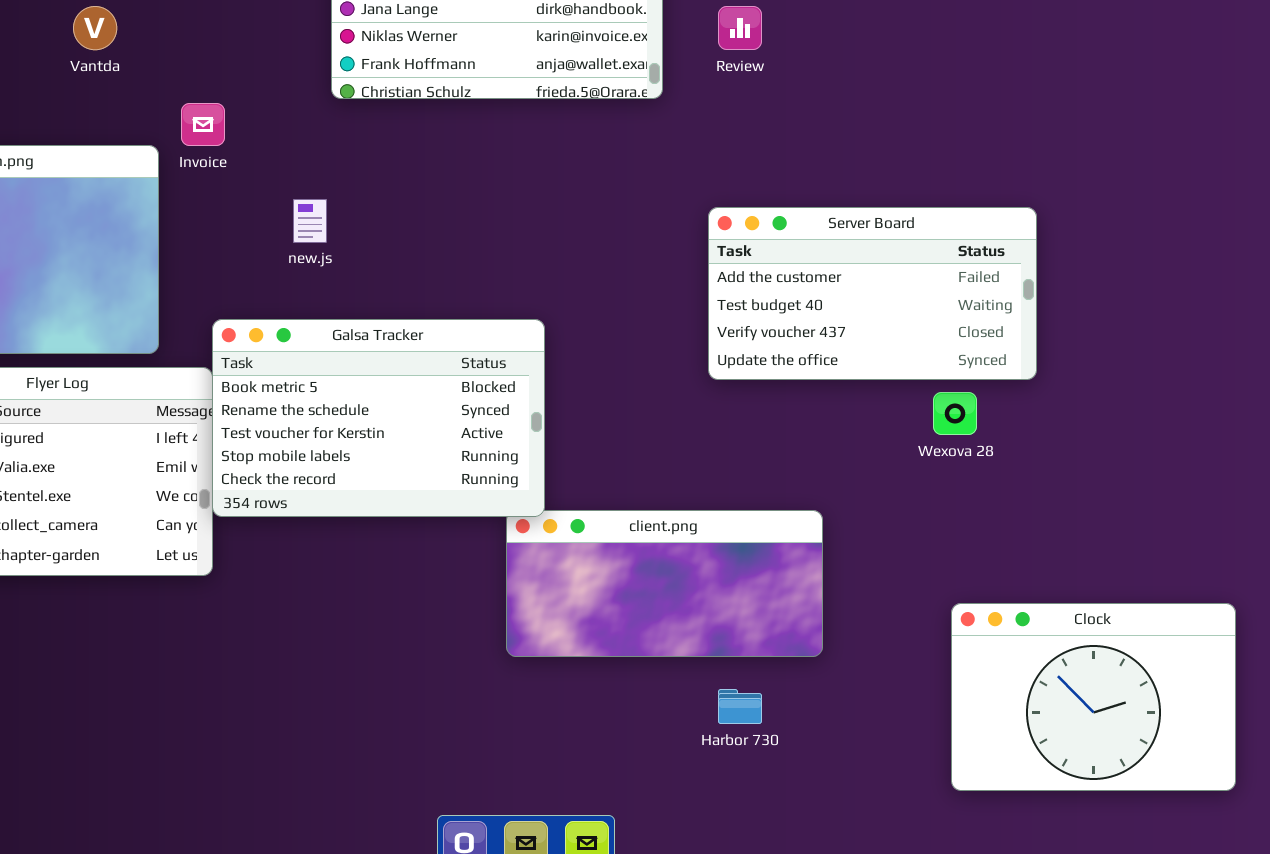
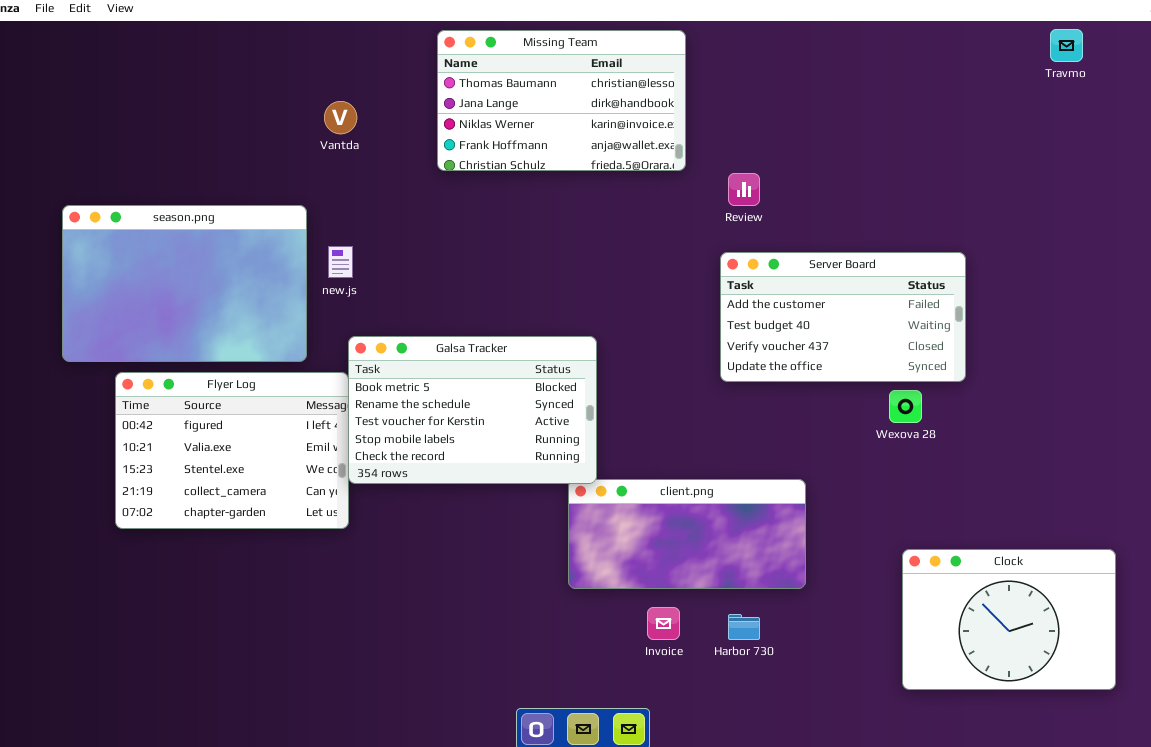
Vantda: [73,6,117,50] -> [324,101,357,134], moved
Review: [718,6,762,50] -> [728,173,760,206], moved
Invoice: [181,103,225,146] -> [647,607,680,640], moved
new.js: [293,199,327,243] -> [328,246,353,278], moved

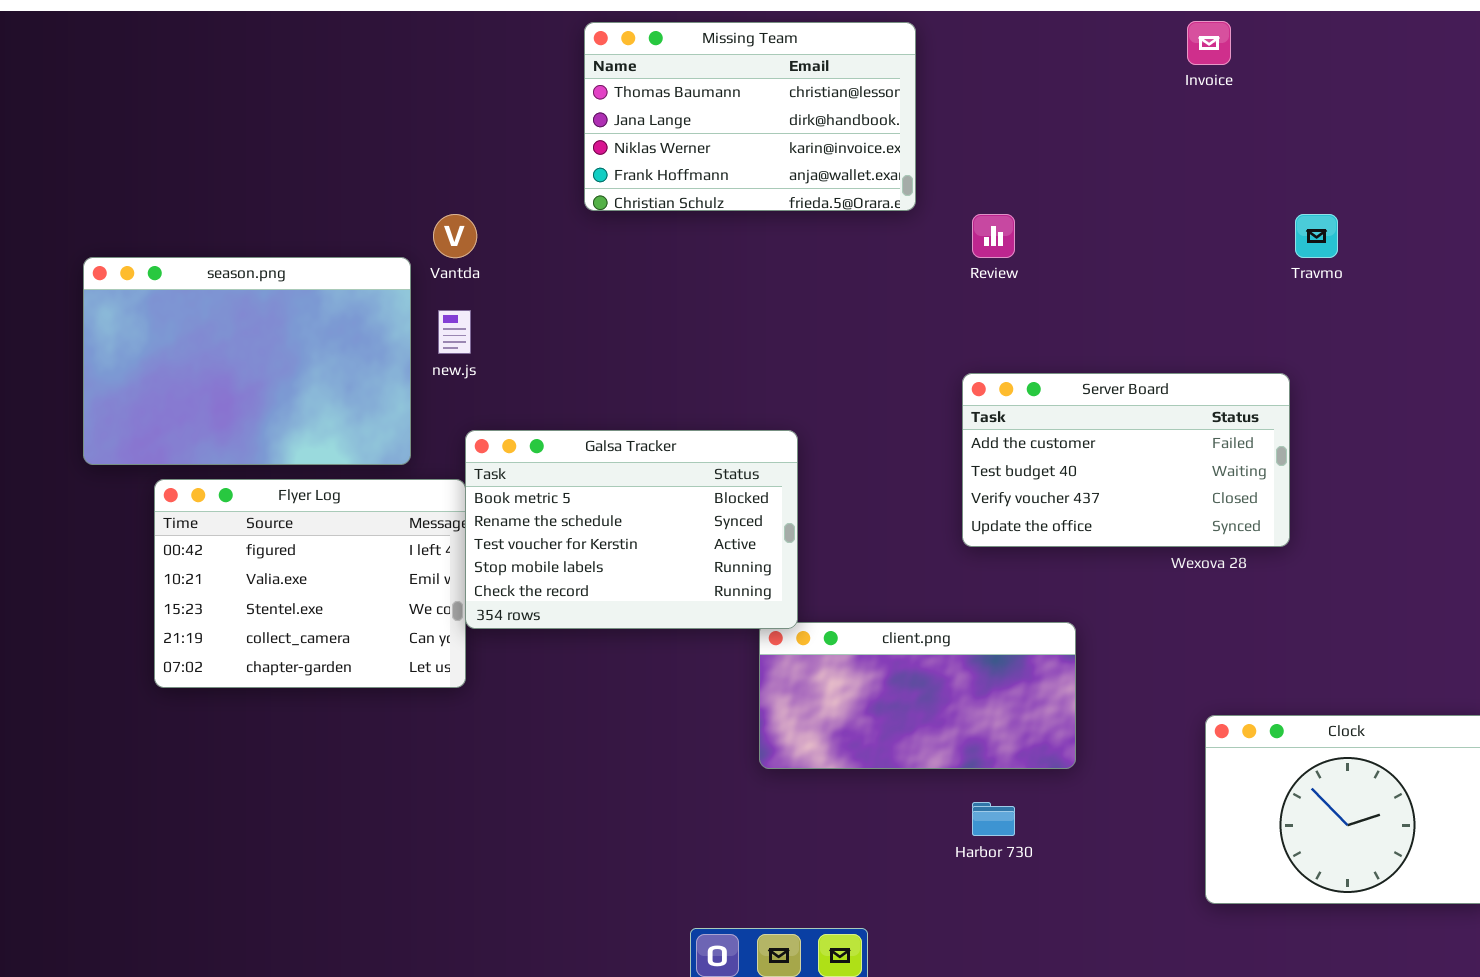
Travmo: [1050,29,1083,62] -> [1295,214,1338,258], moved
Vantda: [324,101,357,134] -> [433,214,477,258], moved
Server Board: [720,252,966,382] -> [962,373,1290,547], moved
Invoice: [647,607,680,640] -> [1187,21,1231,65], moved

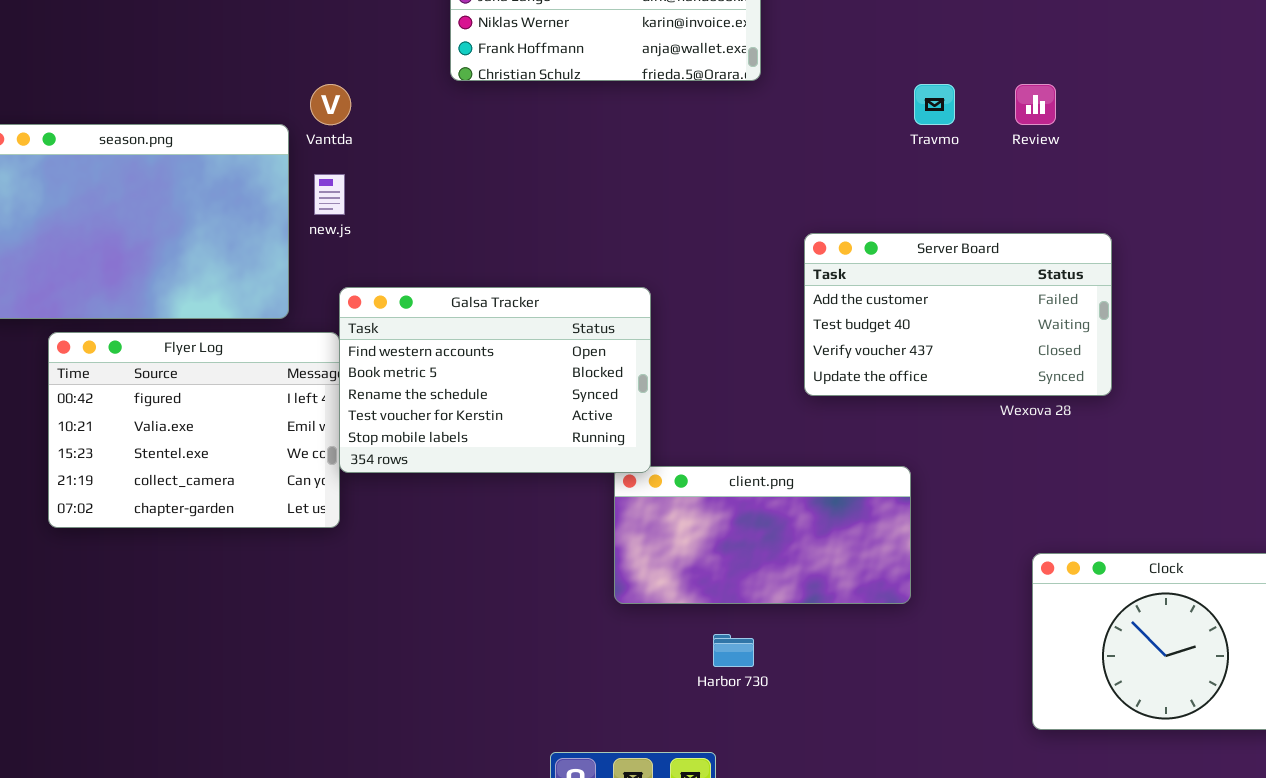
Review: [972,214,1015,258] -> [1015,84,1056,125], moved
Travmo: [1295,214,1338,258] -> [914,84,955,125], moved
Galsa Tracker: [465,430,798,629] -> [339,287,651,473], scrolled up 1 row
Harbor 730: [972,802,1015,836] -> [713,634,754,667], moved

